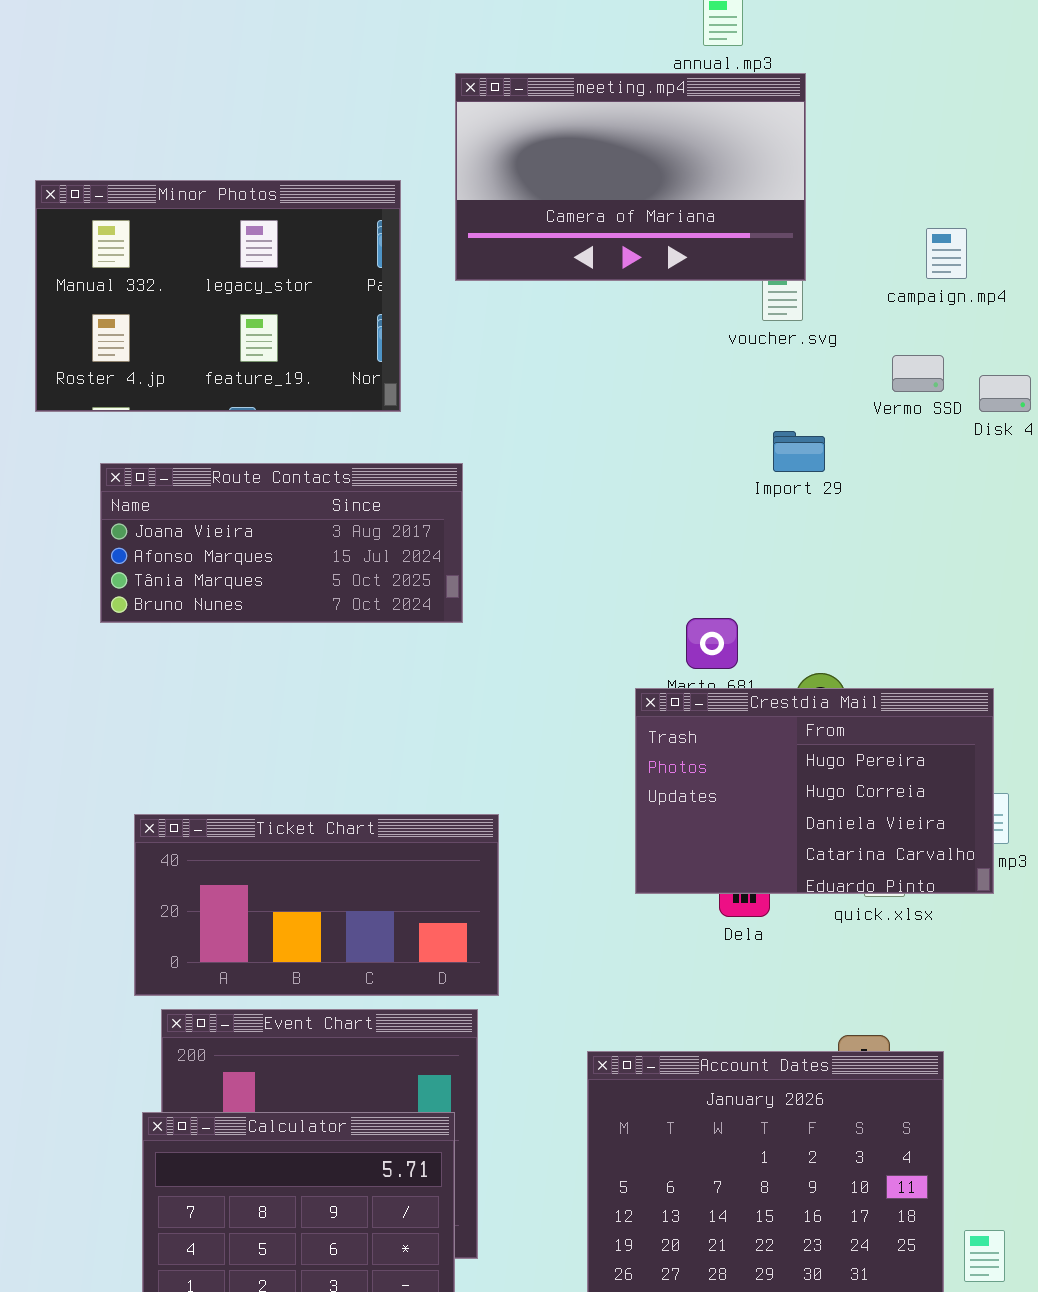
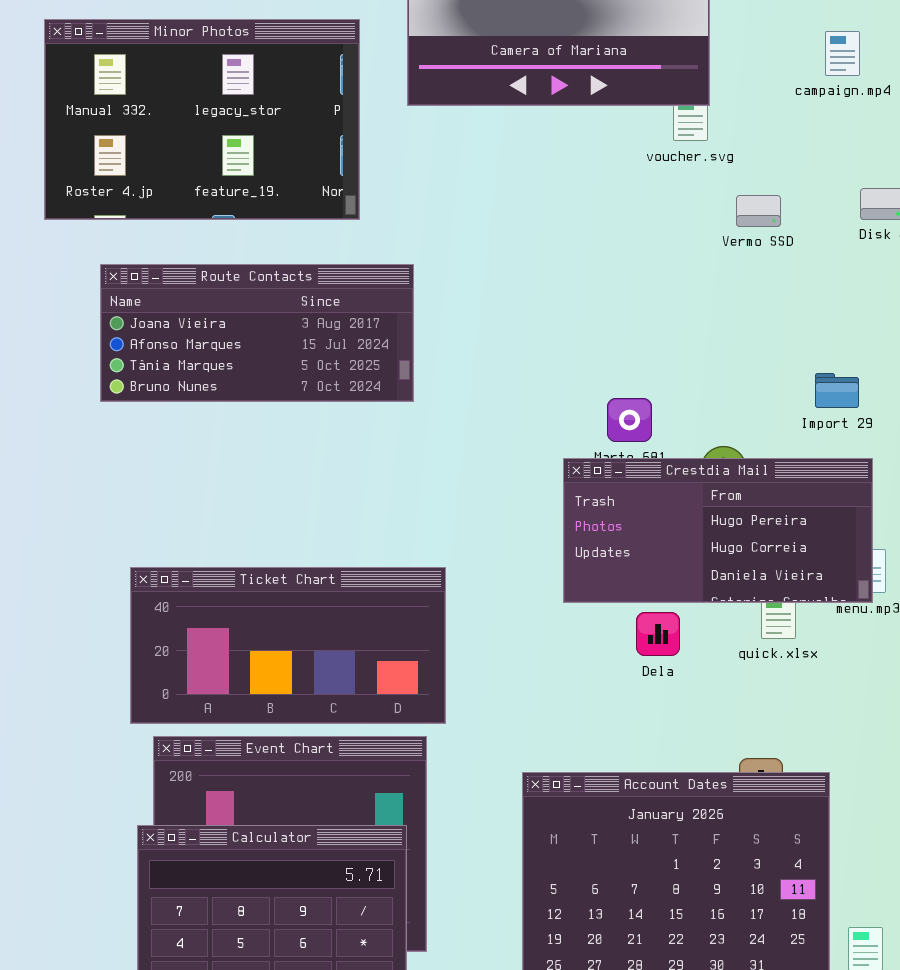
campaign.mp4: [926,228,967,279] -> [825,31,860,76], moved
Vermo SSD: [892,355,944,392] -> [736,195,781,227], moved
Import 29: [773,431,825,472] -> [815,373,859,408], moved
Crestdia Mail: [635,688,994,894] -> [563,458,873,603], resized

